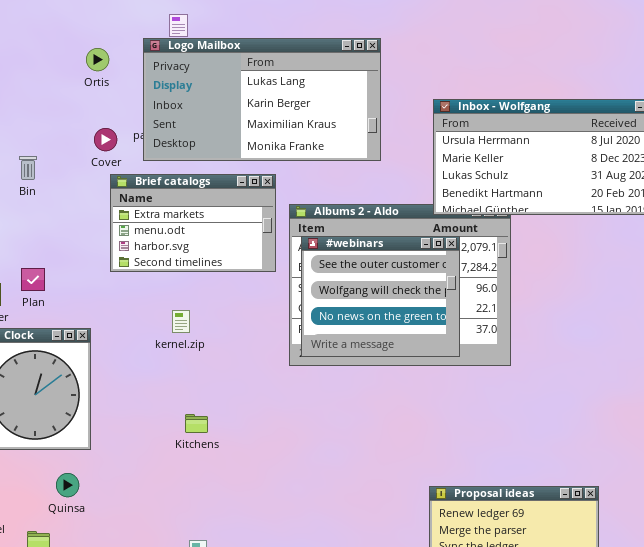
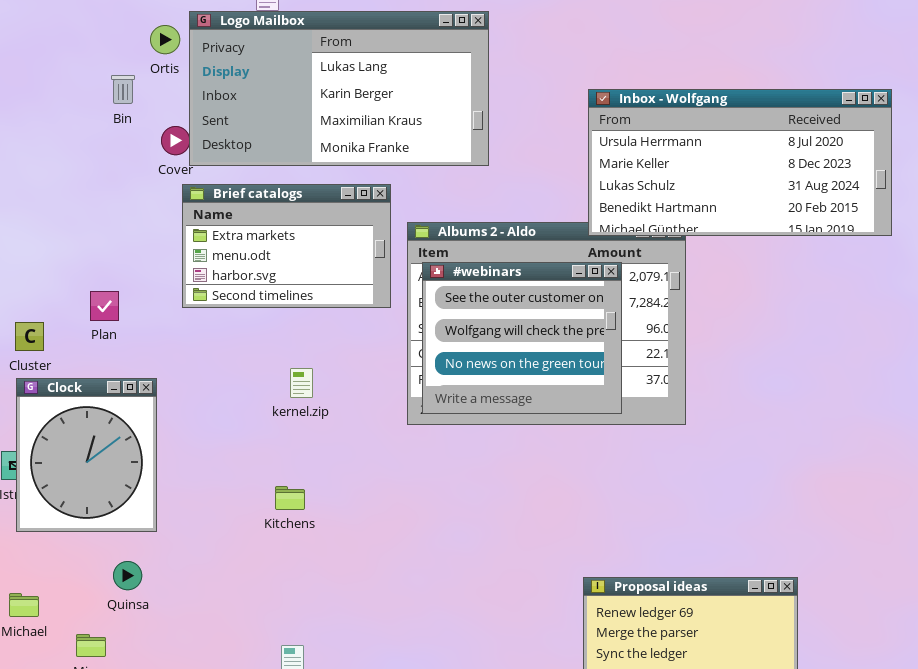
Logo Mailbox: [143,38,381,161] -> [189,11,489,166], moved
Bin: [19,156,37,180] -> [111,75,135,104], moved
Plan: [21,268,45,291] -> [90,291,119,321], moved
kernel.zip: [172,310,190,333] -> [290,368,313,398], moved

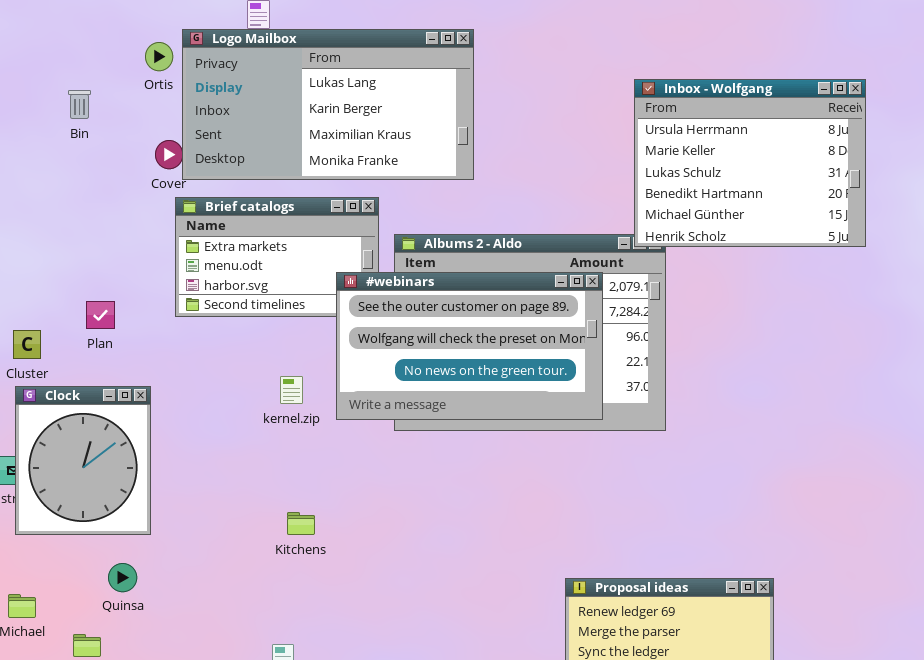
Bin: [111,75,135,104] -> [68,90,91,119], moved
Inbox - Wolfgang: [588,89,892,236] -> [634,79,866,247], resized
#webinars: [422,262,622,414] -> [336,272,603,420], resized
Kitchens: [275,486,305,510] -> [287,512,315,535], moved

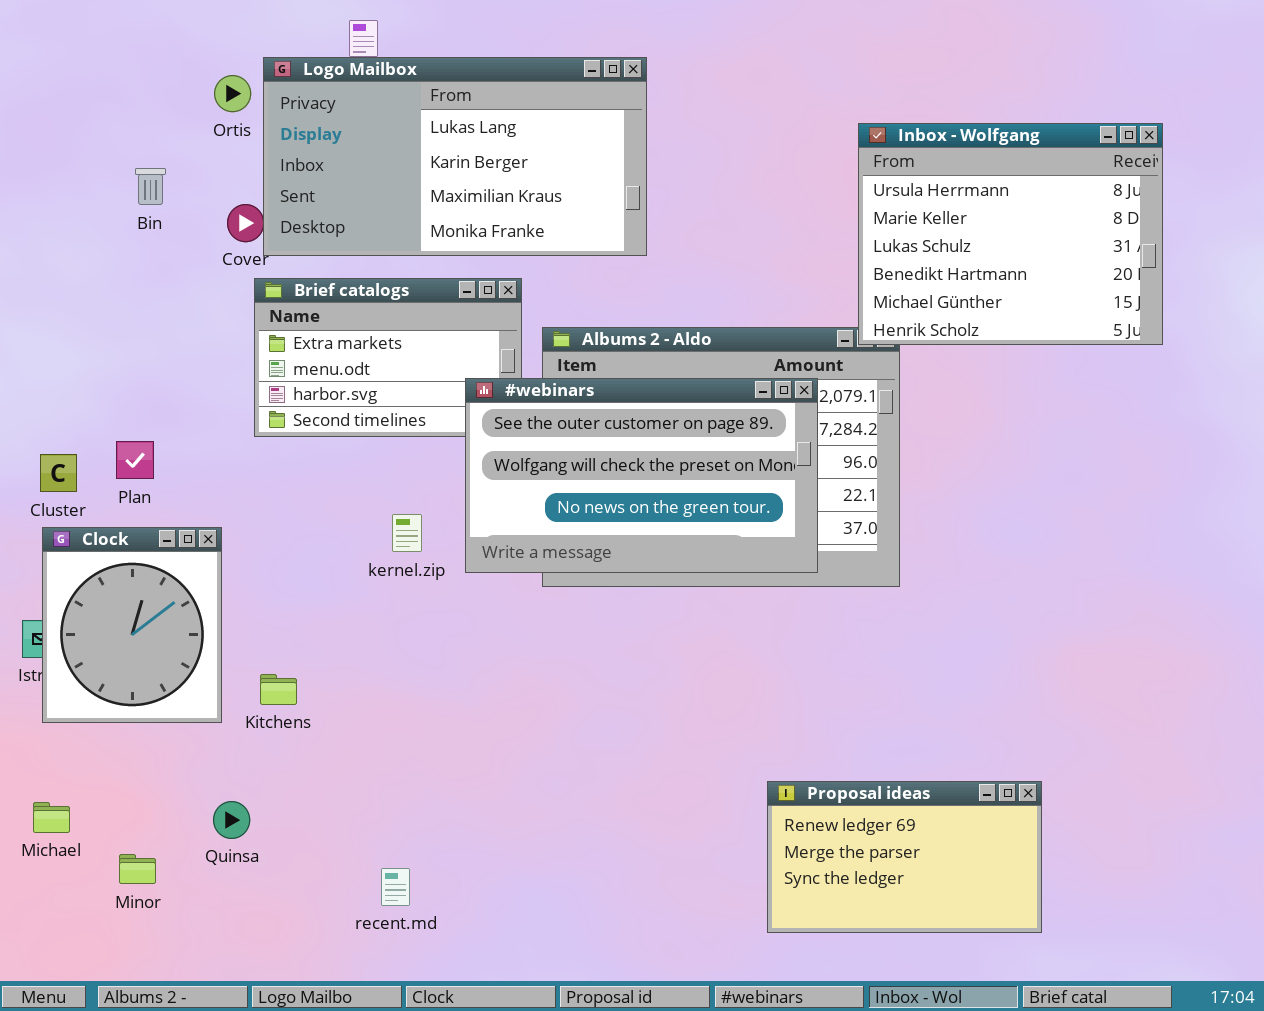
Bin: [68,90,91,119] -> [135,168,166,205], moved
Plan: [86,301,115,329] -> [116,441,154,479], moved
Kitchens: [287,512,315,535] -> [260,674,297,705], moved
Quinsa: [108,563,137,592] -> [213,801,250,839], moved

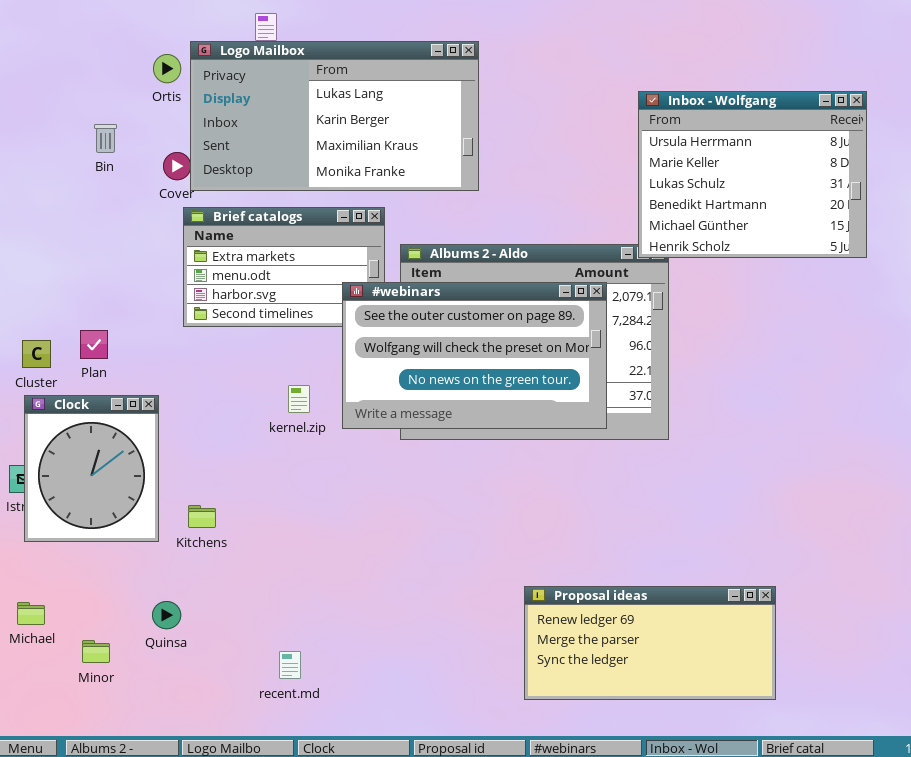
Proposal ideas: [767,781,1042,933] -> [524,586,776,700], resized

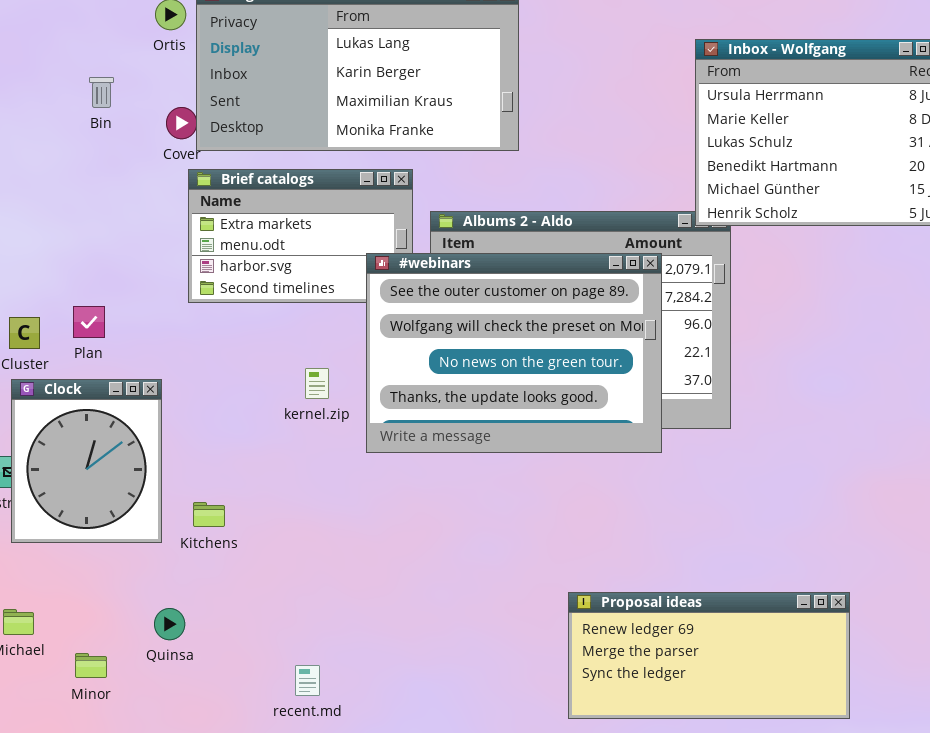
#webinars: [342,282,607,429] -> [366,253,662,453], resized

